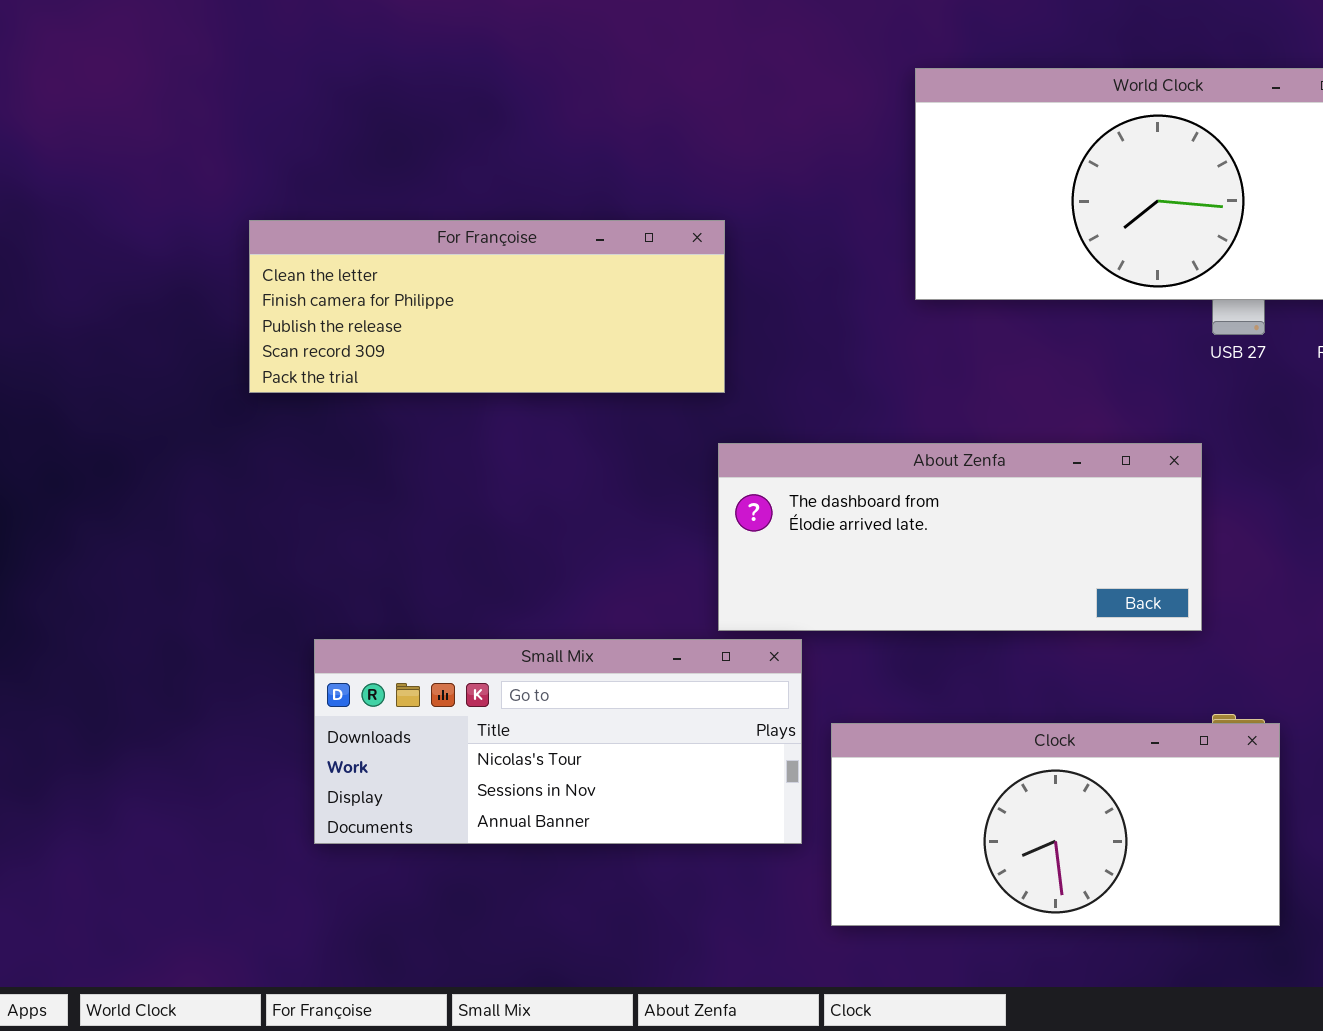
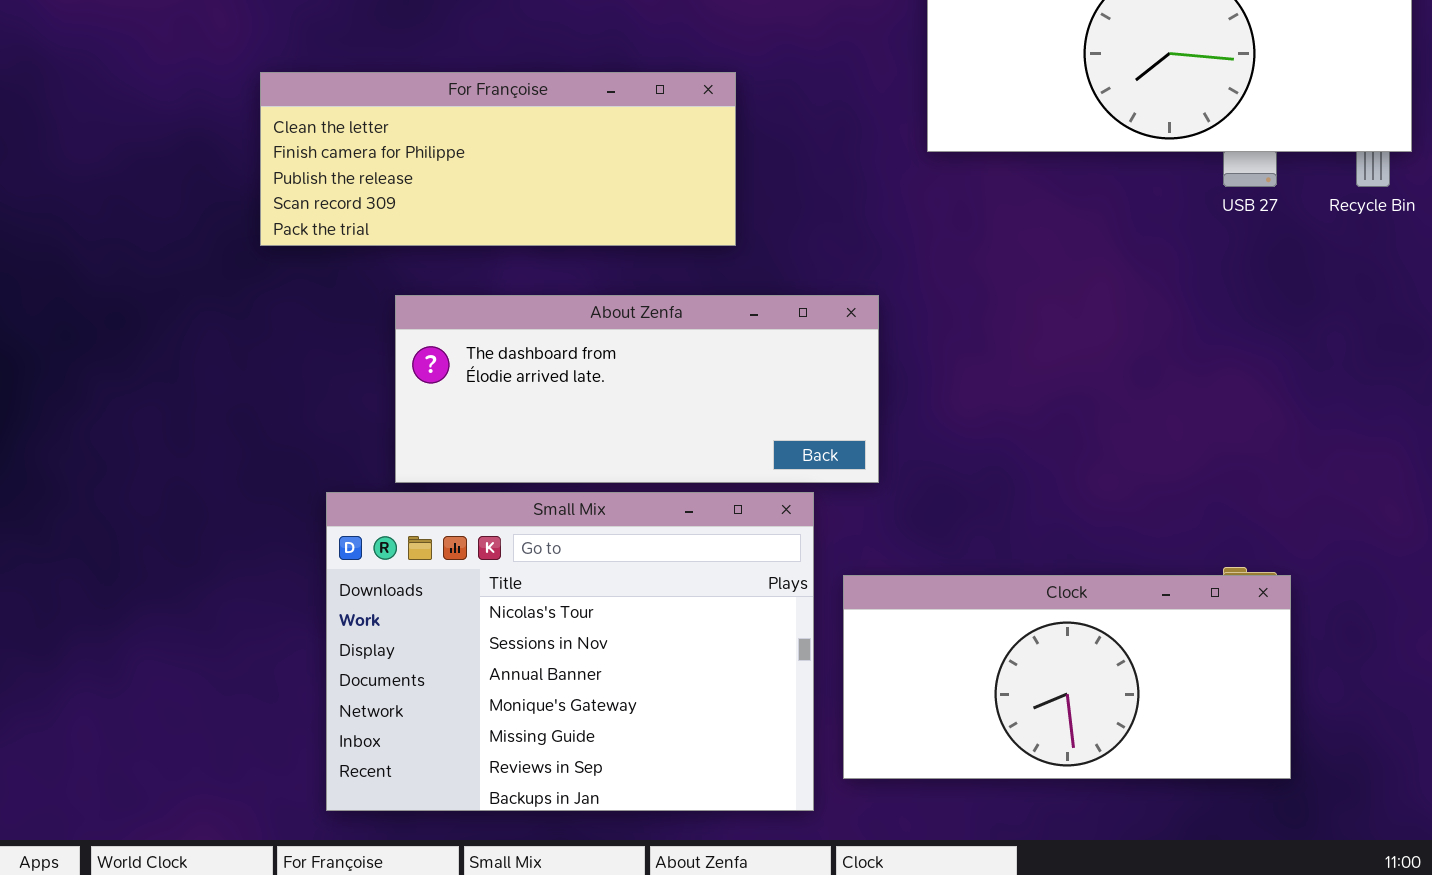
About Zenfa: [718,443,1202,631] -> [395,295,879,483], moved
Small Mix: [314,639,802,844] -> [326,492,814,811], resized

